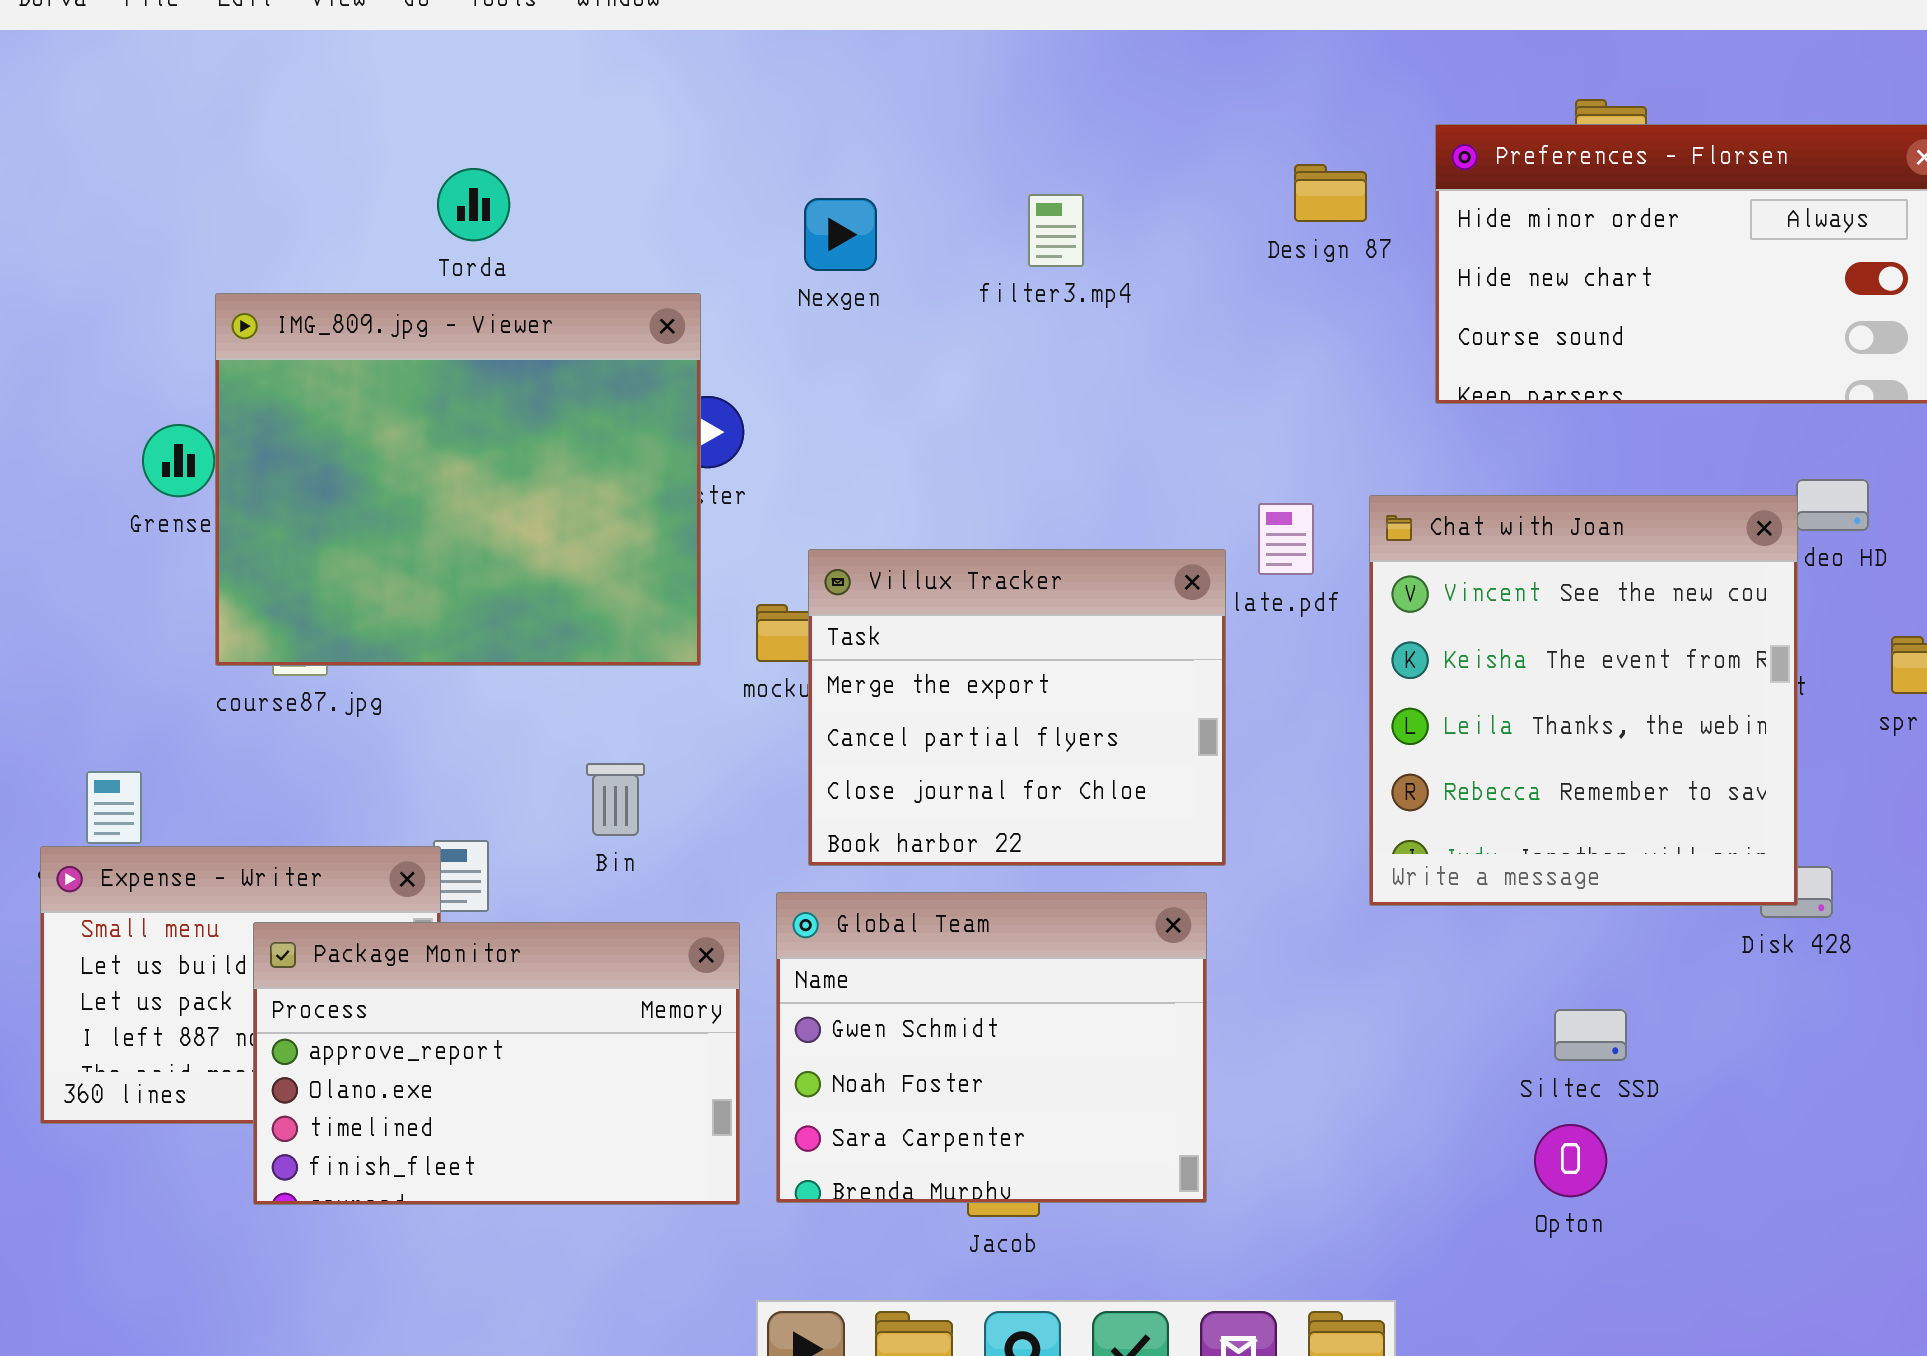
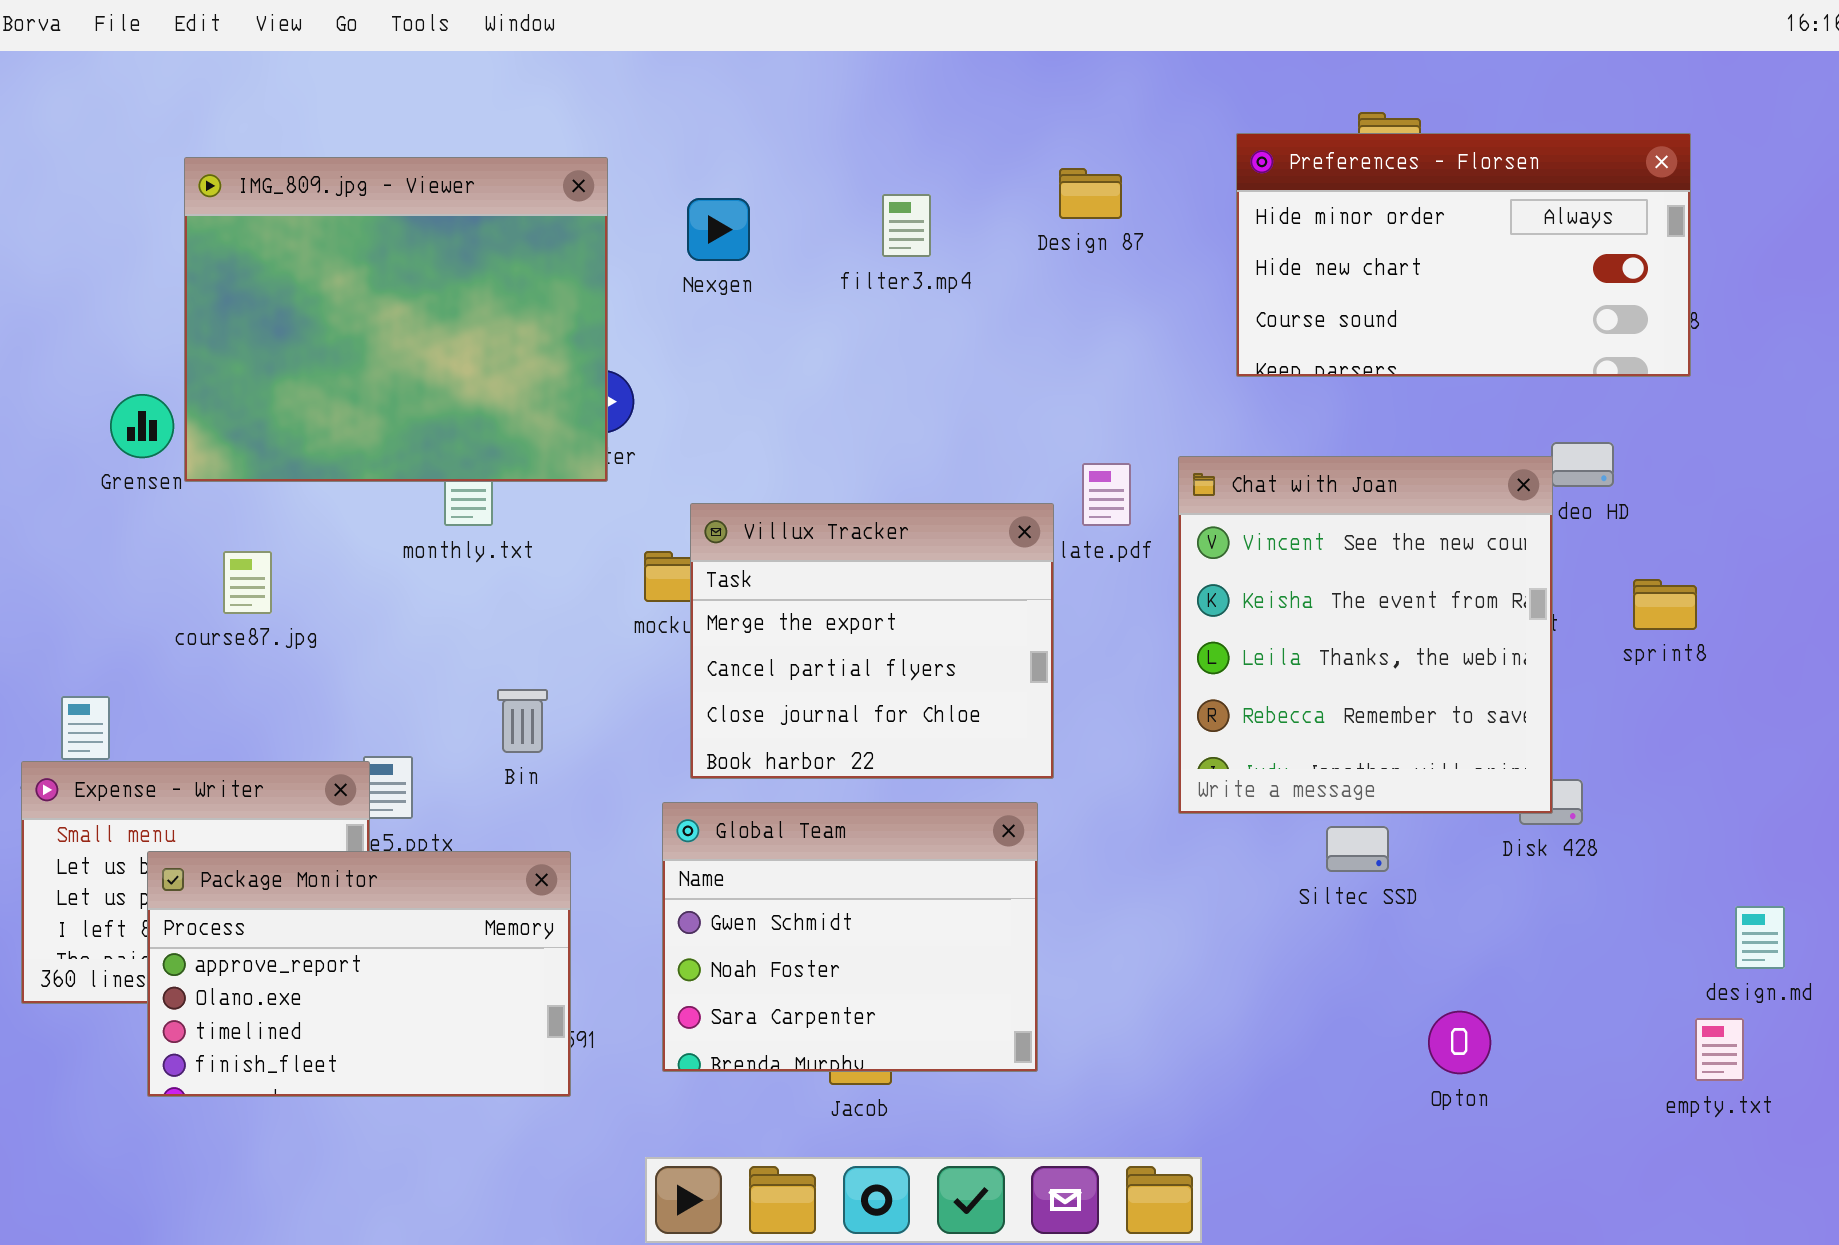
Design 87: [1294,164,1367,222] -> [1059,168,1122,219], moved
IMG_809.jpg - Viewer: [215,293,701,666] -> [184,157,608,482], moved
Package Monitor: [253,922,740,1205] -> [147,851,571,1097], moved
Siltec SSD: [1554,1009,1627,1061] -> [1326,826,1389,872], moved
Opton: [1534,1124,1607,1197] -> [1428,1011,1491,1074], moved

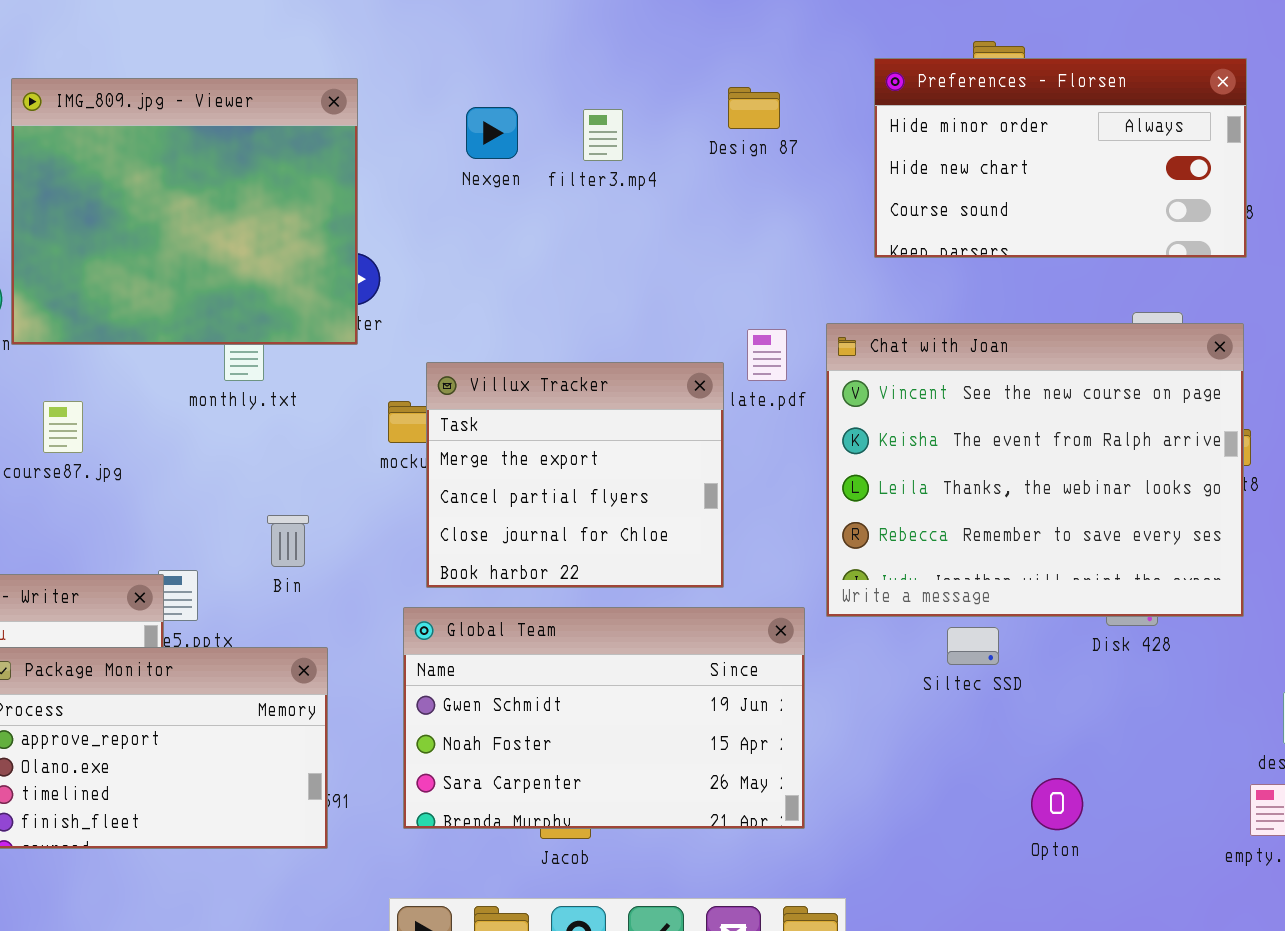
Nexgen: [687,198,750,261] -> [466,107,518,159], moved
Chat with Joan: [1178,456,1553,814] -> [826,323,1244,617], resized
Global Team: [662,802,1038,1072] -> [403,607,805,829], resized

